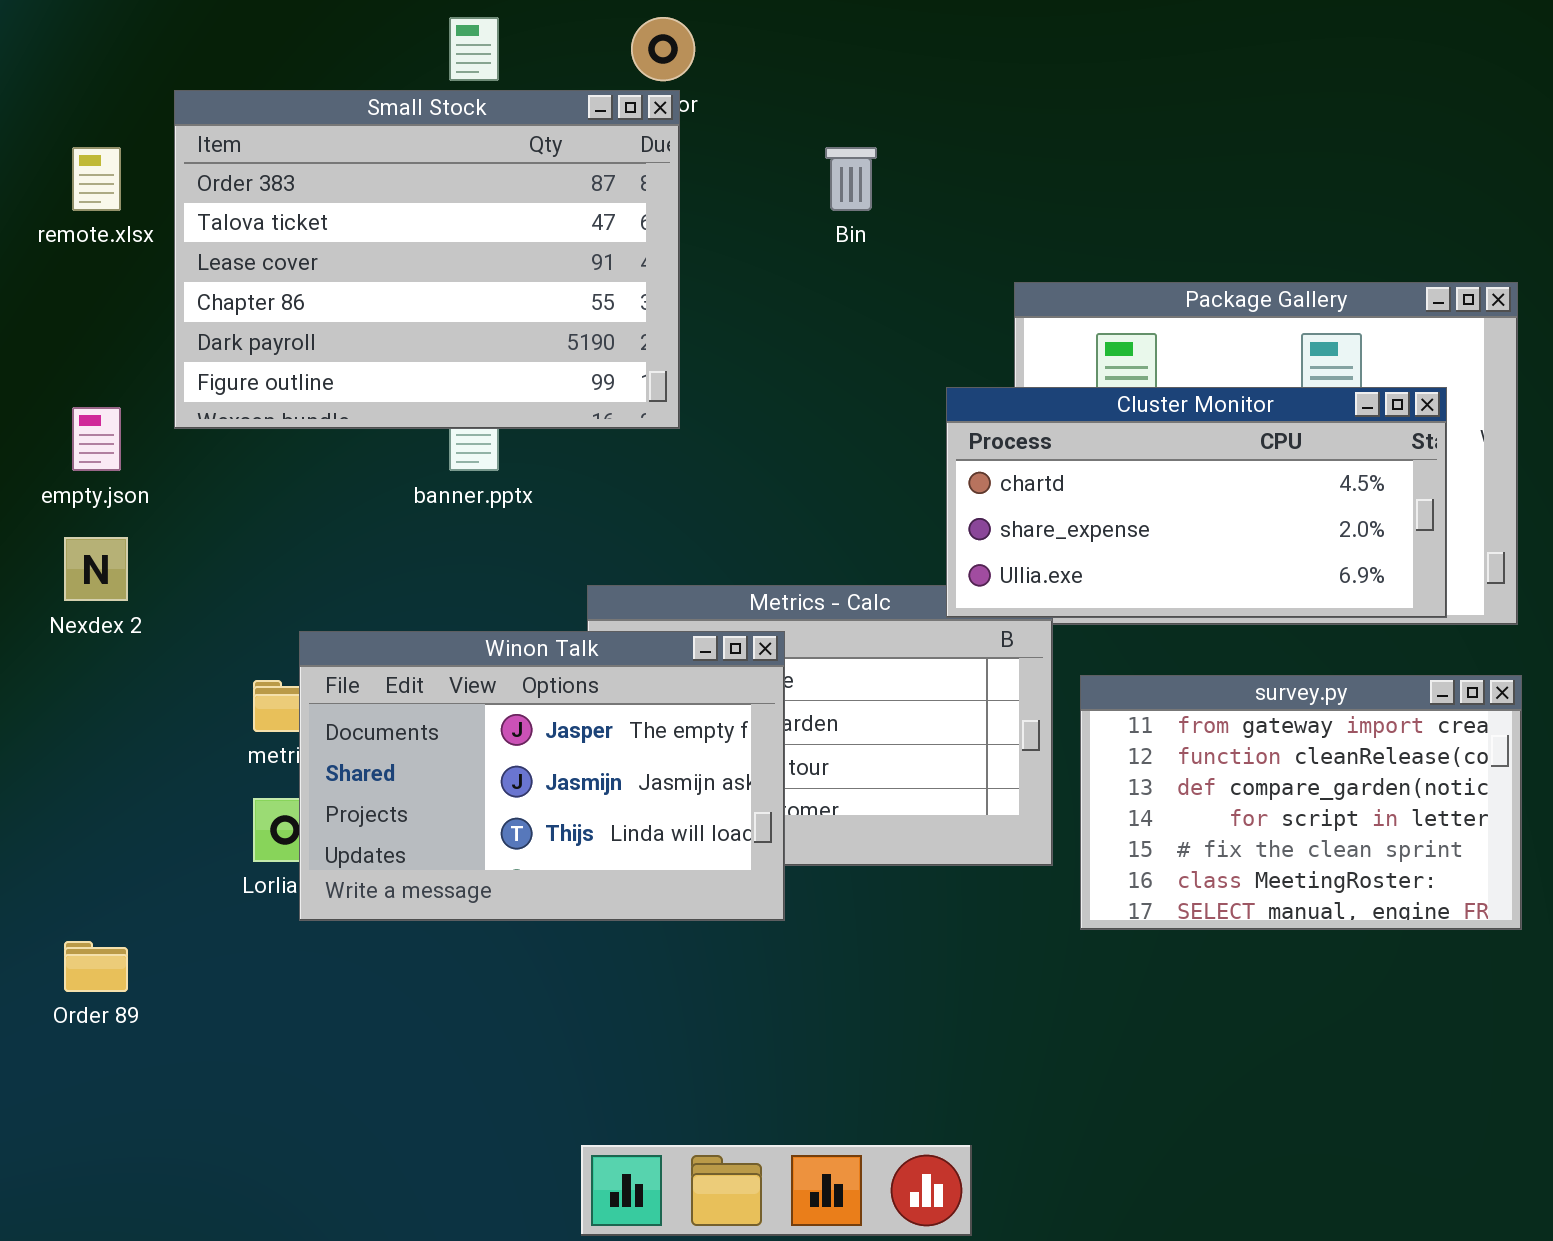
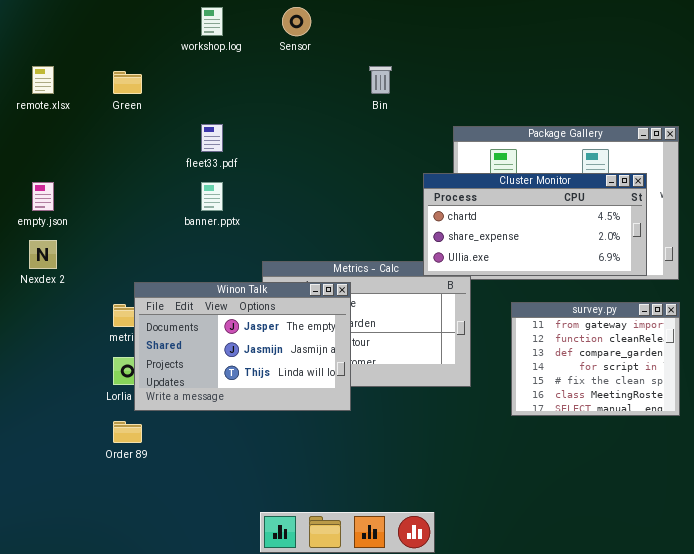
Small Stock: [174,90,680,429] -> none, closed
survey.py: [1080,675,1522,930] -> [511,302,680,416], resized
Order 89: [64,941,128,992] -> [113,421,142,443], moved

